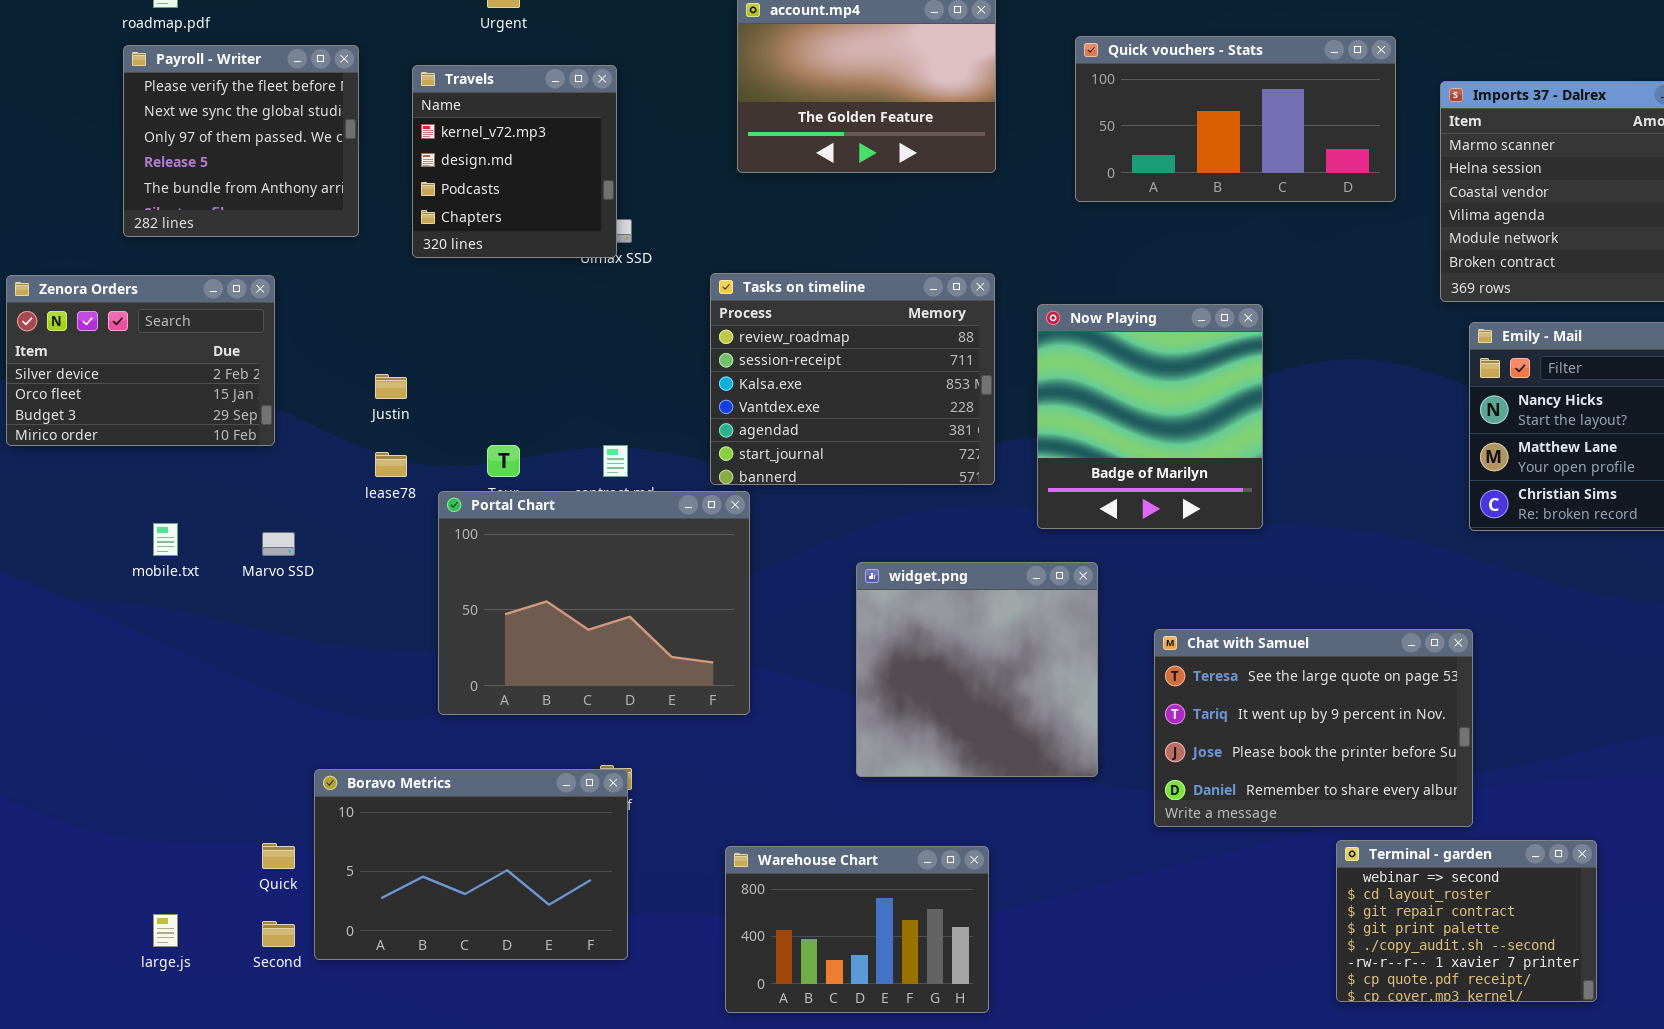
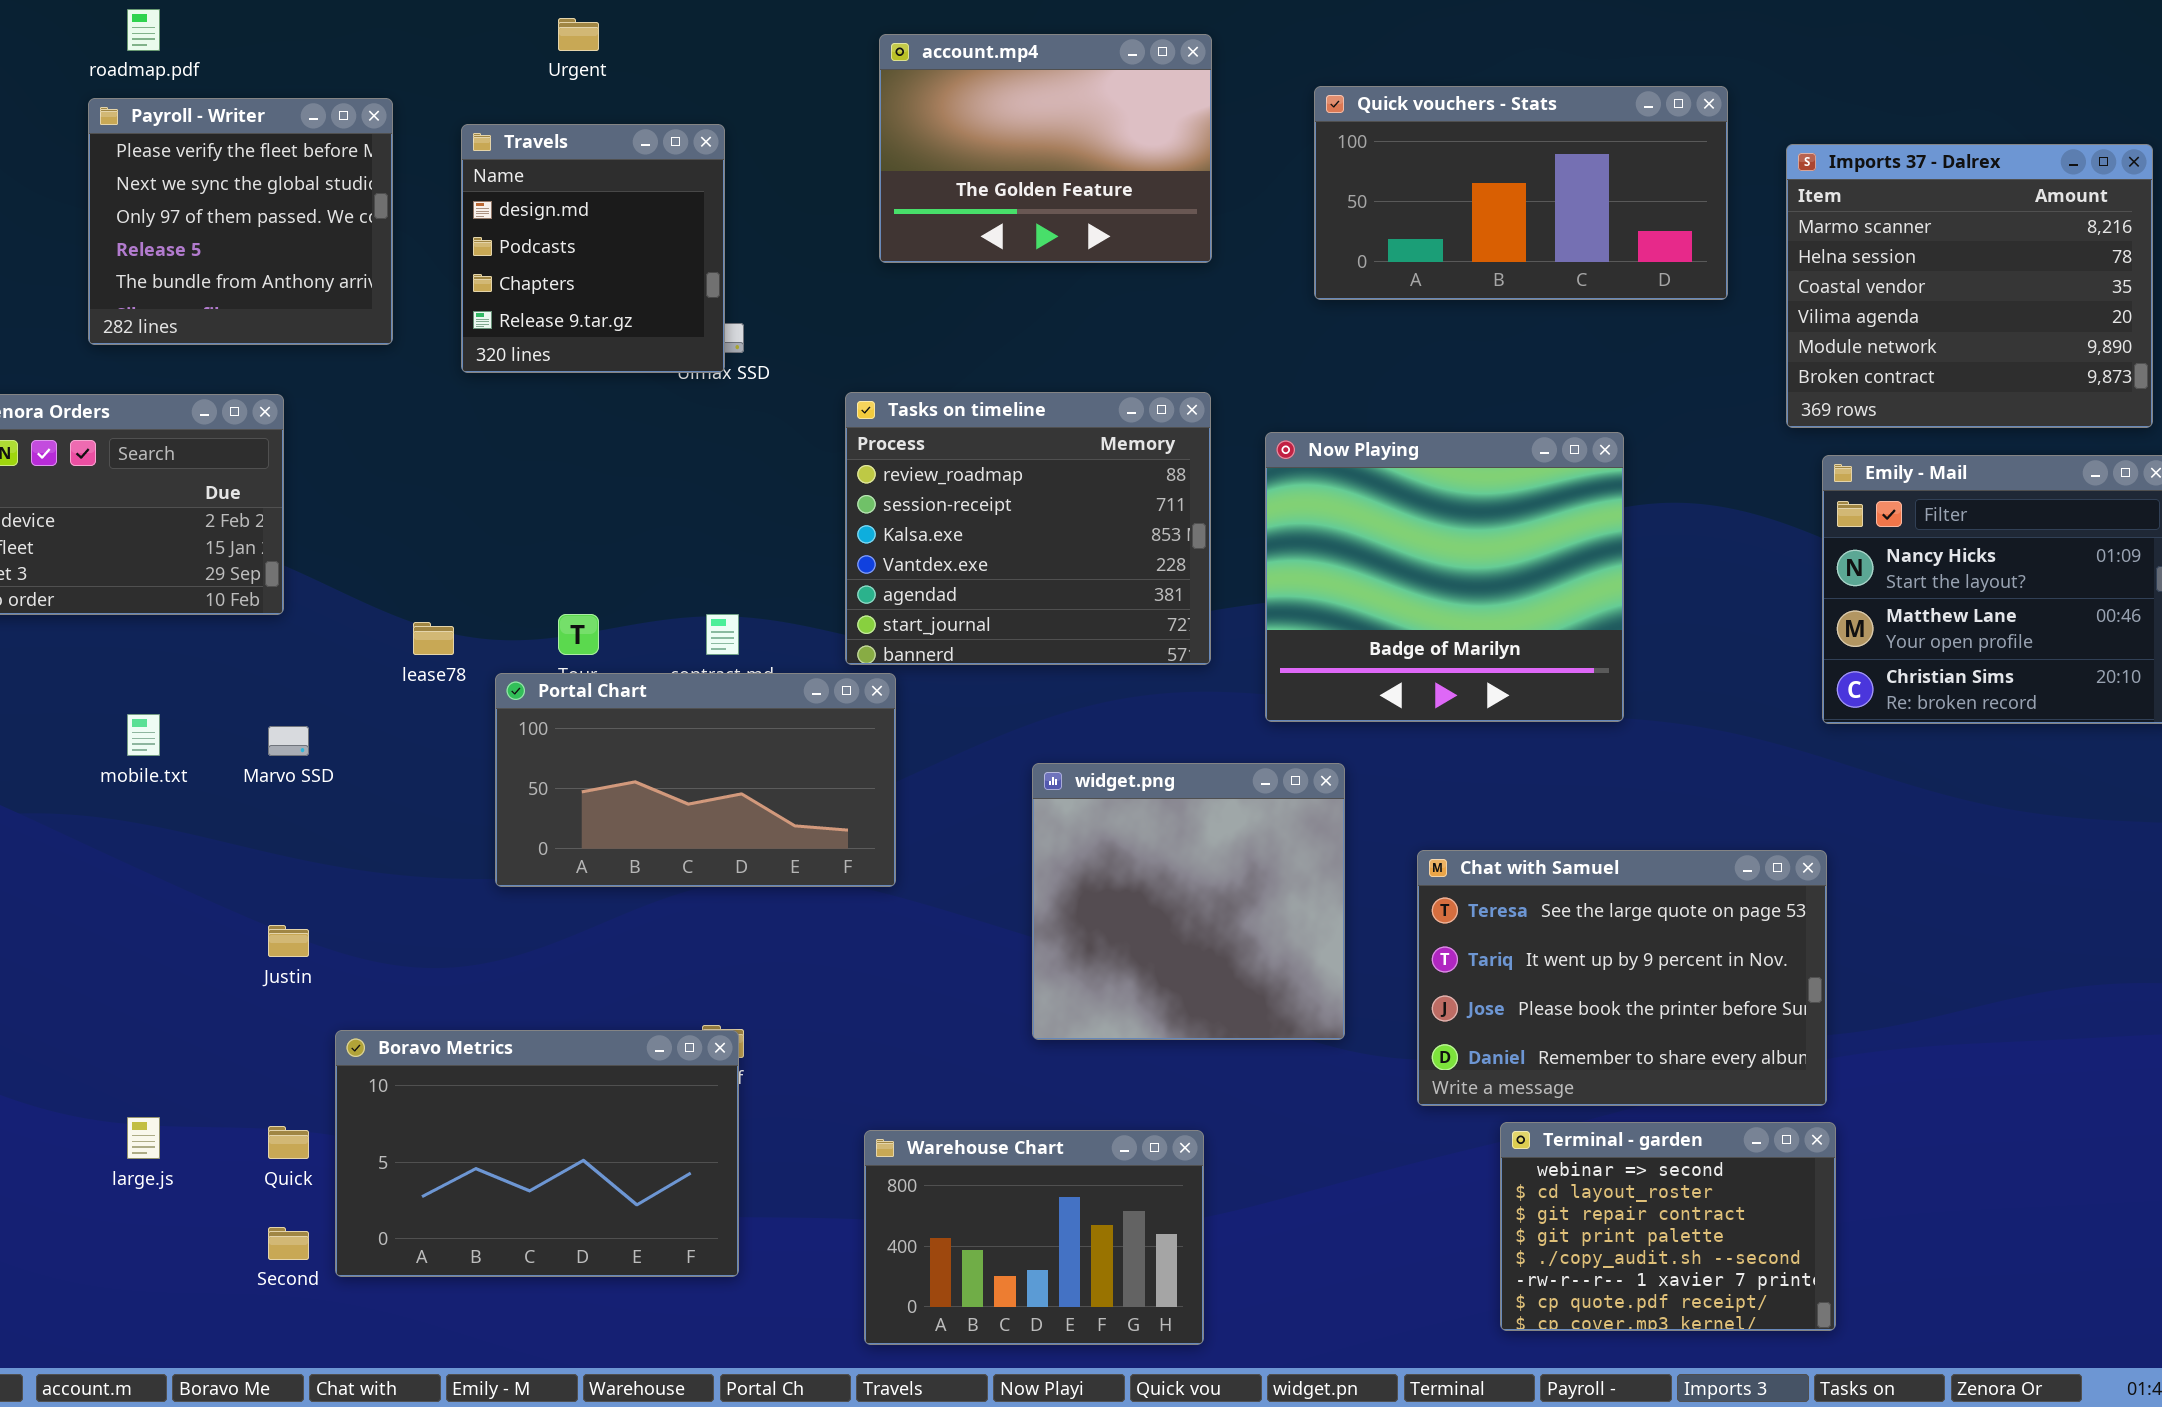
Travels: [412,65,617,258] -> [461,124,725,373], scrolled down 1 row
Now Playing: [1037,304,1263,529] -> [1265,432,1624,722], resized
Justin: [375,374,407,399] -> [268,925,309,957], moved
Portal Chart: [438,491,750,715] -> [495,673,896,887], resized
Terminal - garden: [1336,840,1597,1002] -> [1500,1122,1836,1331], moved
large.js: [153,914,178,947] -> [127,1117,160,1159], moved

